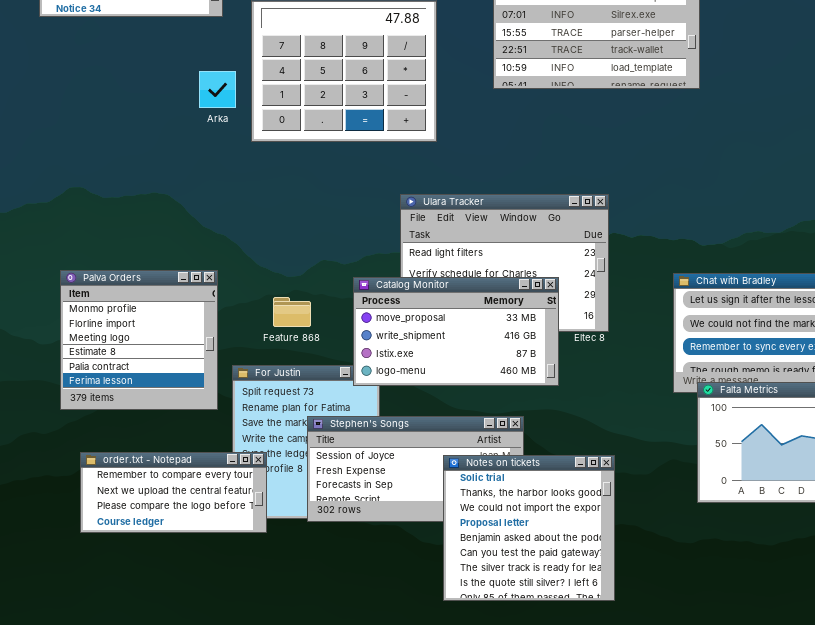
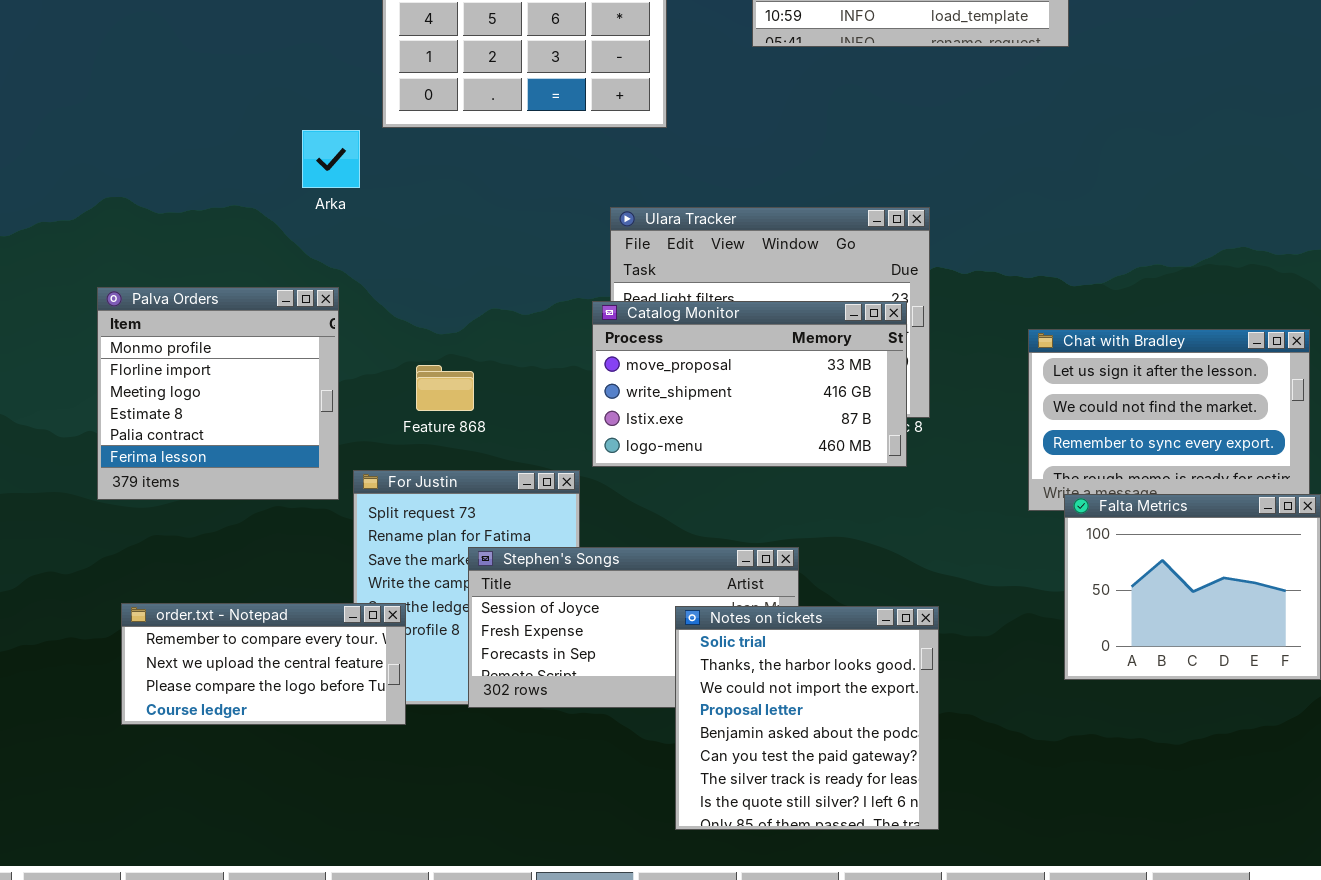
Arka: [199,71,236,108] -> [302,130,360,188], moved
Palva Orders: [60,270,218,410] -> [97,287,339,500], moved
Catalog Monitor: [353,277,559,386] -> [592,301,907,467], moved

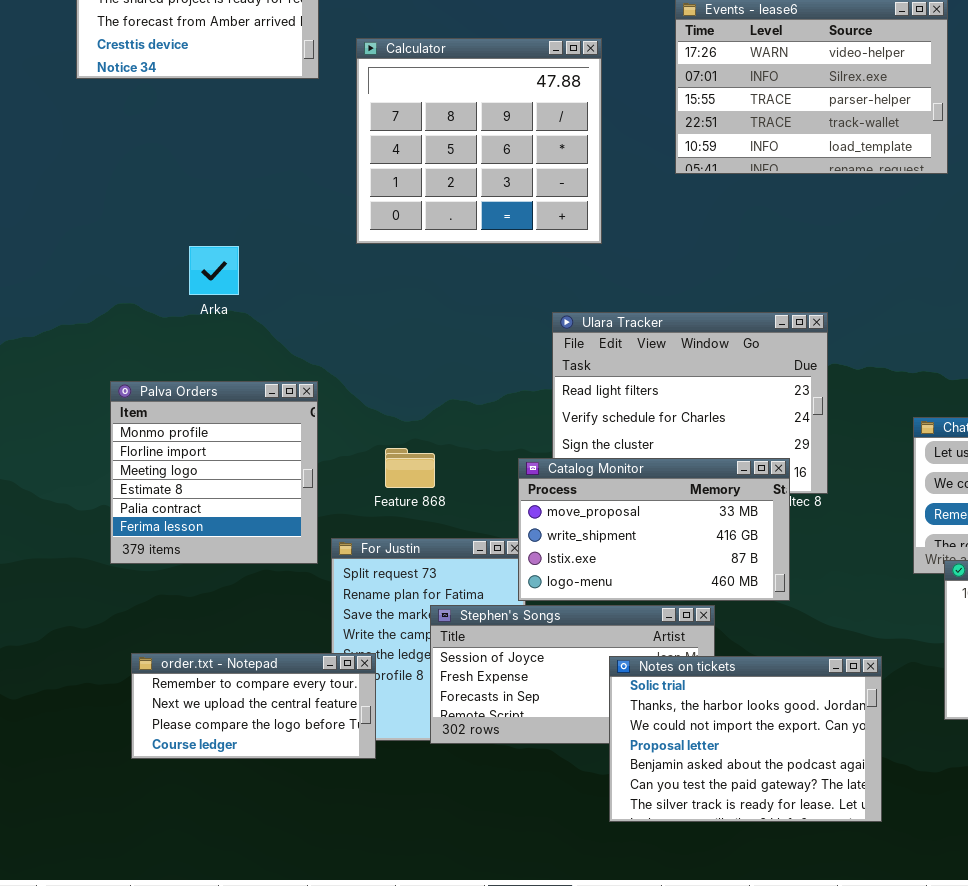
Arka: [302,130,360,188] -> [189,246,239,295], moved
Catalog Monitor: [592,301,907,467] -> [518,458,790,601], moved
Notes on tickets: [675,606,939,830] -> [609,656,882,822], resized

